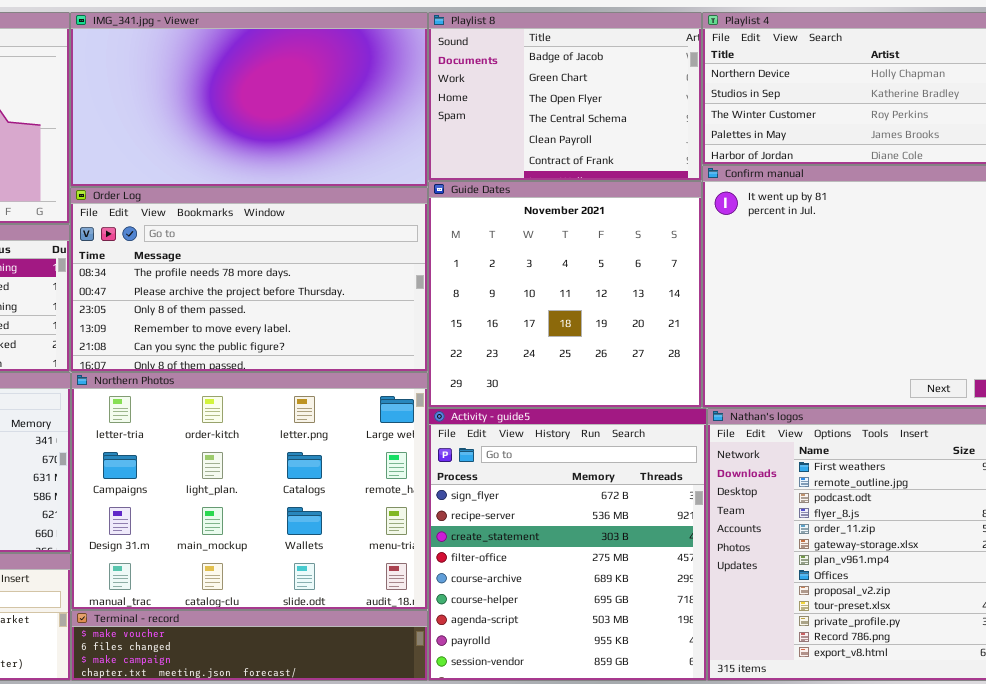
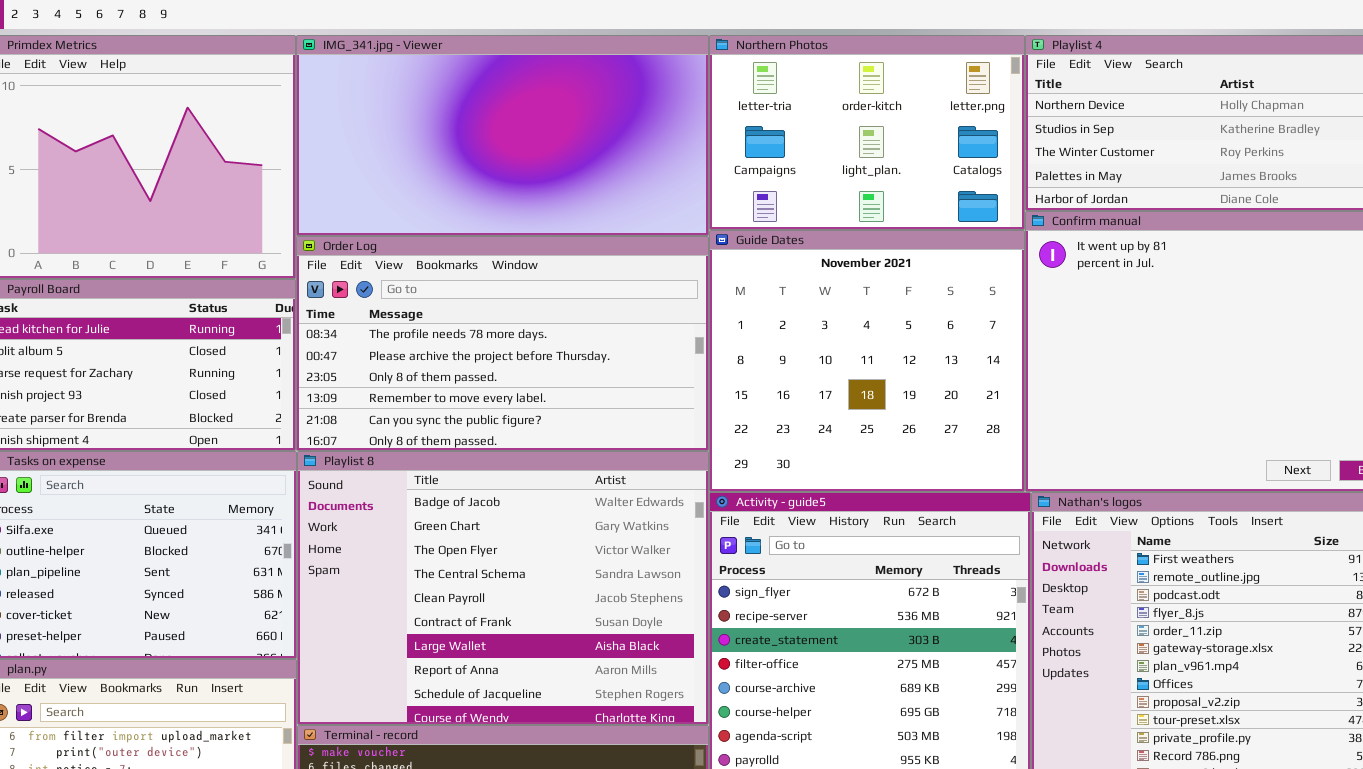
Playlist 8: [428,12,702,181] -> [297,451,709,725], moved, resized
Northern Photos: [71,372,428,610] -> [709,35,1025,230], moved, resized

